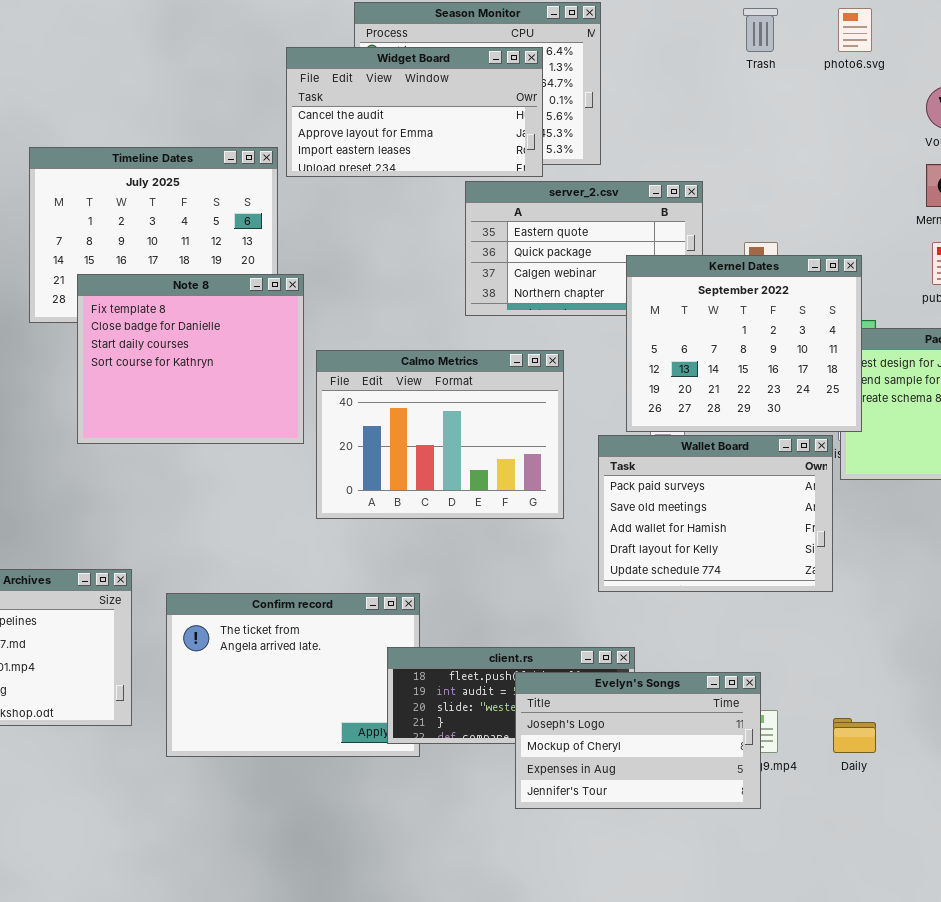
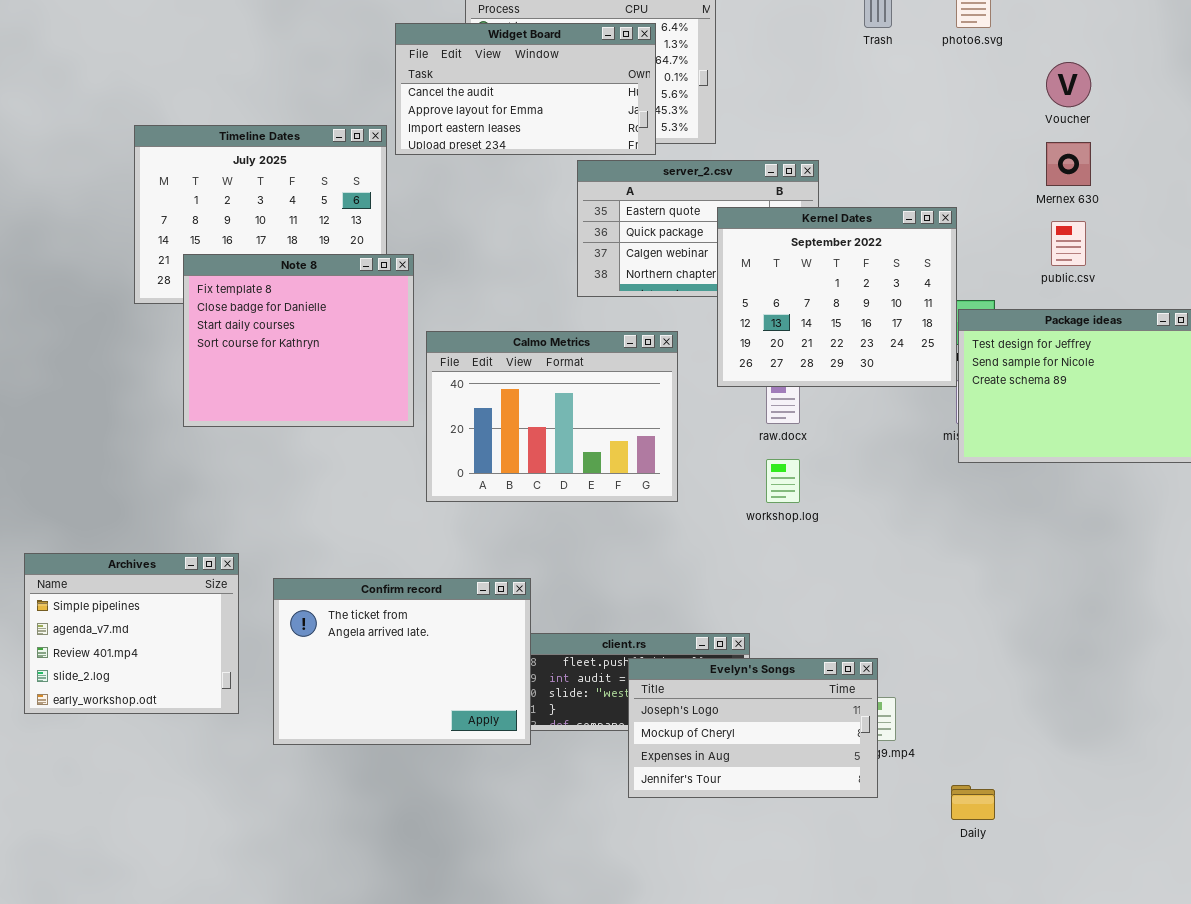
Kernel Dates: [626,255,862,432] -> [717,207,957,387], moved
Wallet Board: [598,435,833,592] -> none, closed
Confirm record: [166,593,420,757] -> [273,578,531,745], raised
Daily: [833,718,876,753] -> [951,785,995,820], moved

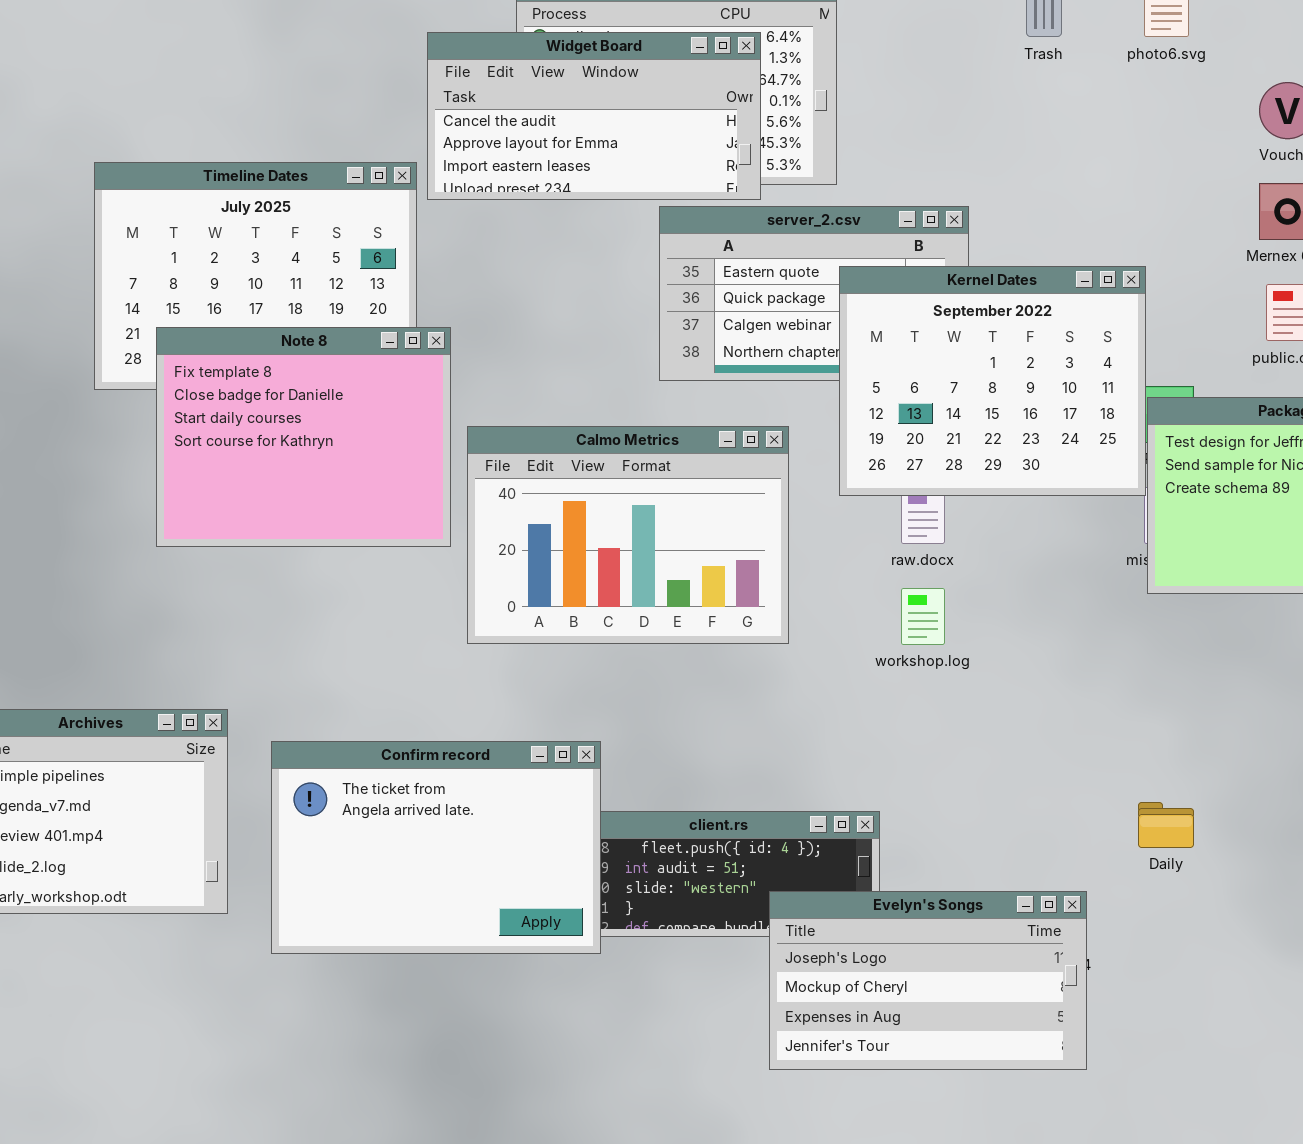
Evelyn's Songs: [628,658,878,798] -> [769,891,1087,1070], moved
Daily: [951,785,995,820] -> [1138,802,1194,848], moved

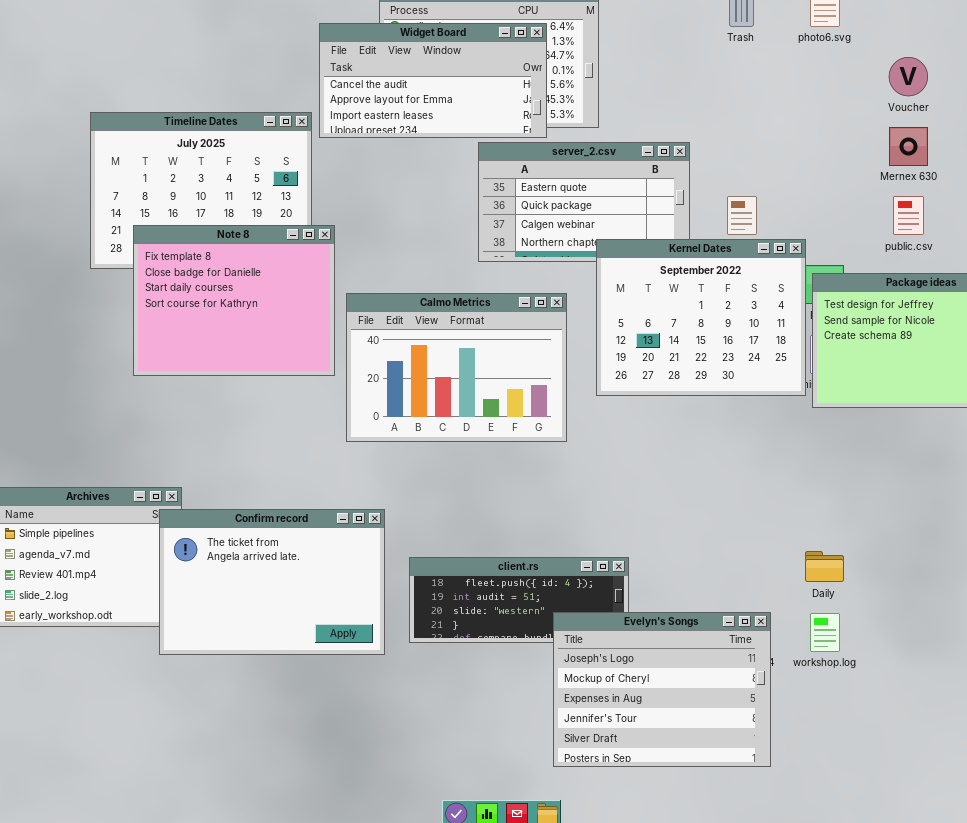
Kernel Dates: [839,266,1146,496] -> [596,239,806,396], moved
workshop.log: [901,588,945,645] -> [810,613,840,652], moved
Confirm record: [271,741,601,954] -> [159,509,385,655], moved
Evelyn's Songs: [769,891,1087,1070] -> [553,612,771,767], resized

